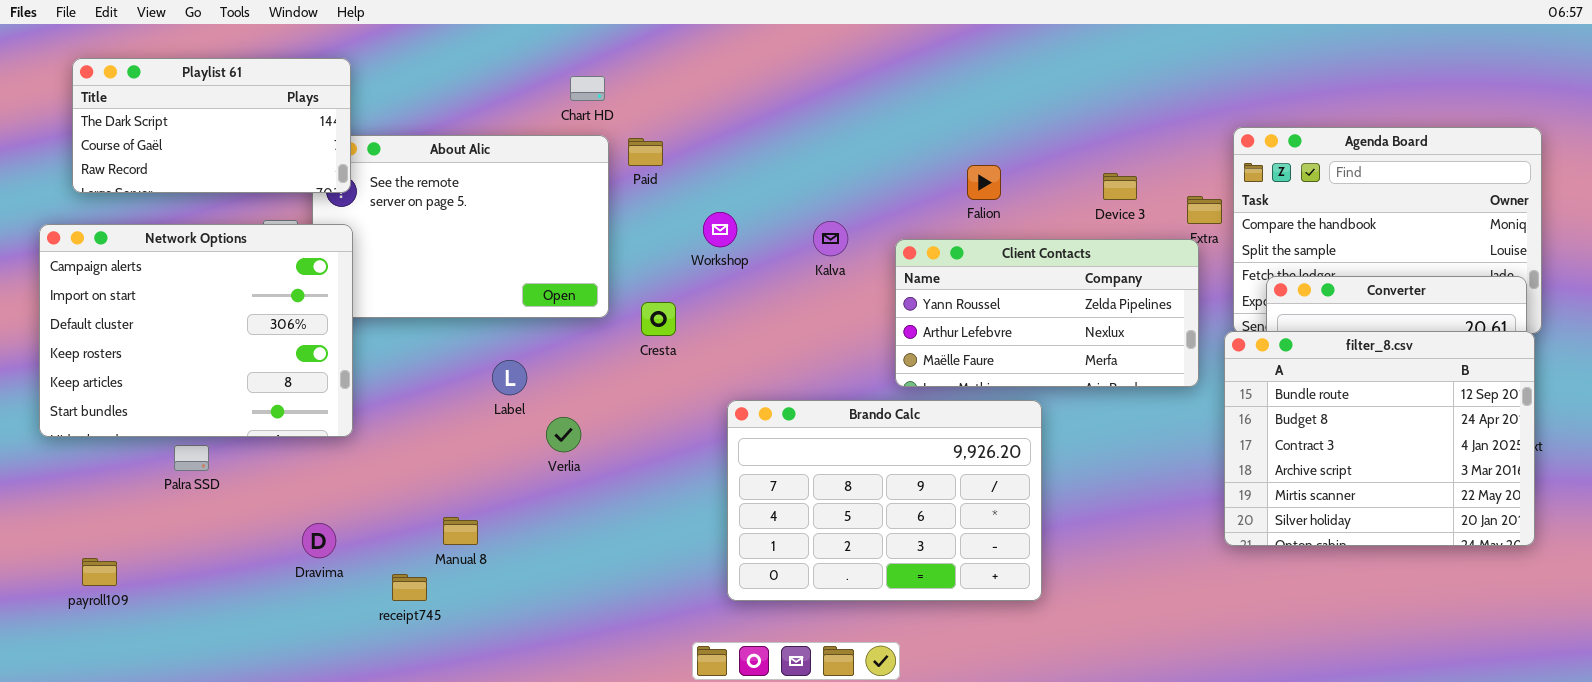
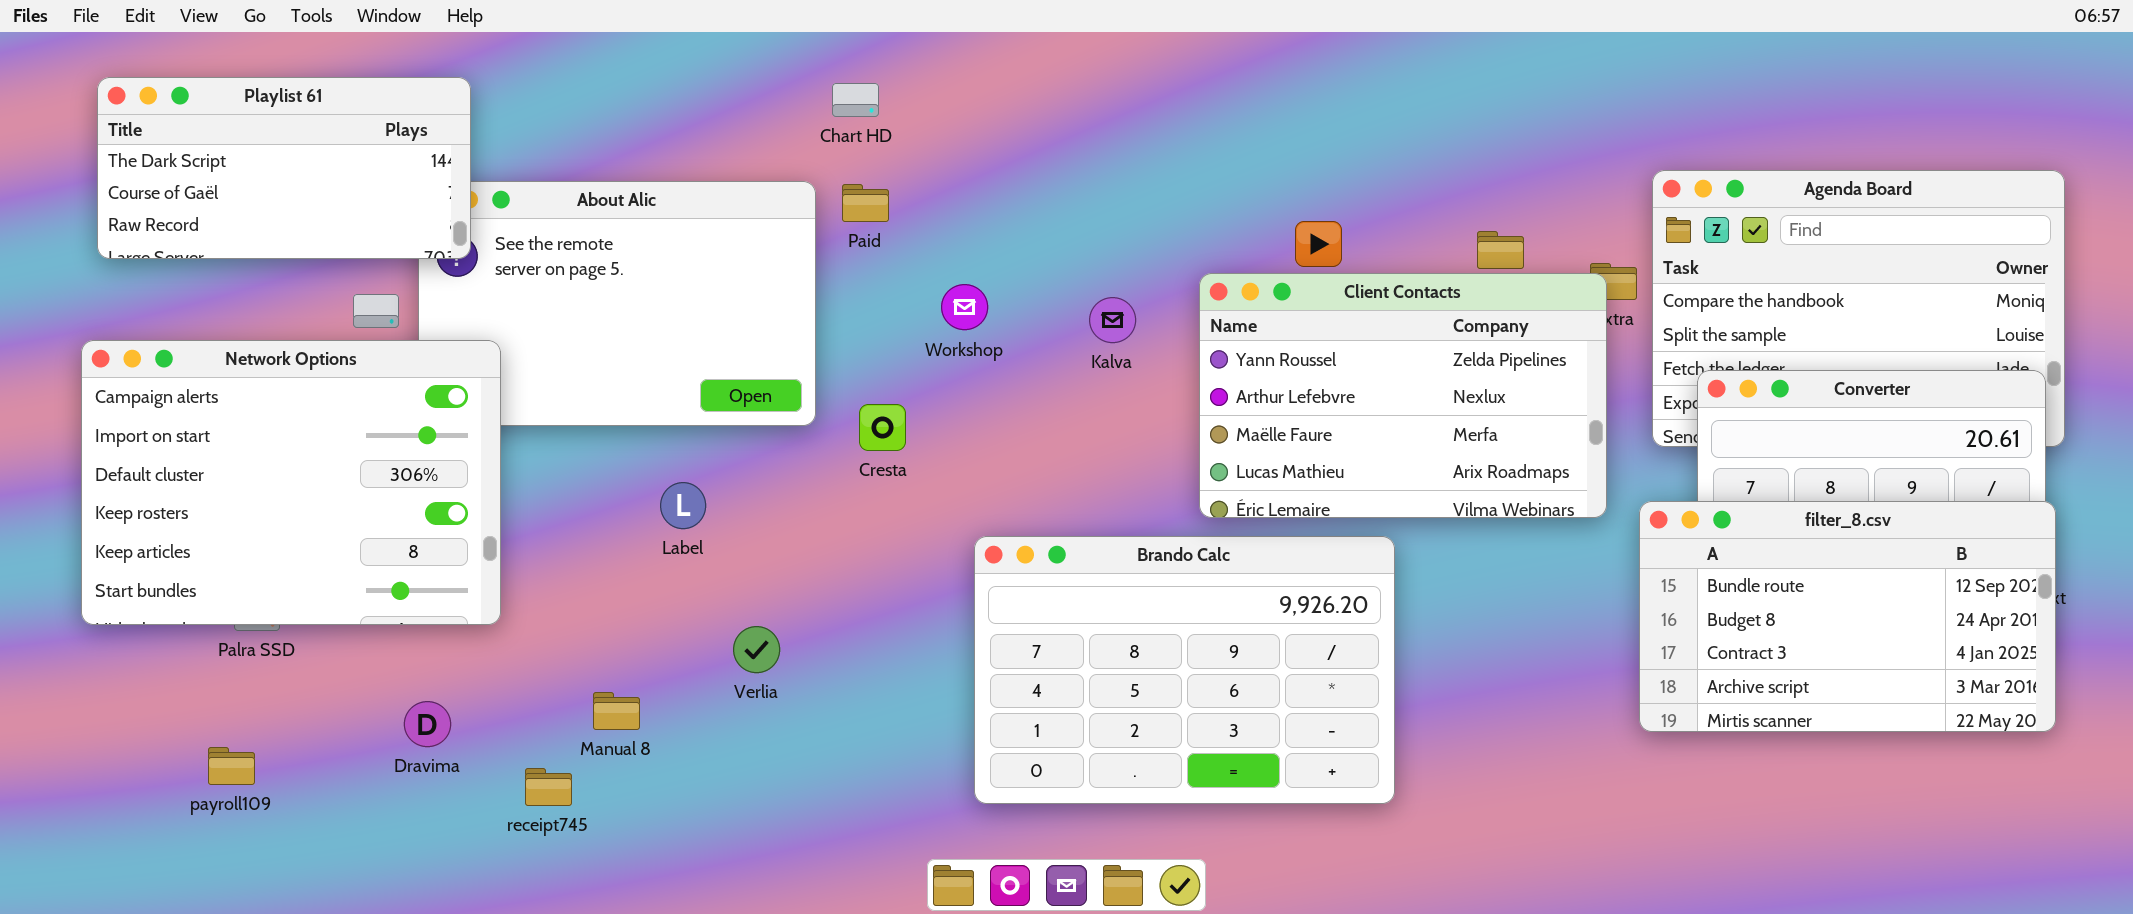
Chart HD: [570,76,605,101] -> [832,83,879,117], moved
Network Options: [39,224,353,437] -> [81,340,501,625], moved
Client Contacts: [895,239,1199,387] -> [1199,273,1607,518], resized
filter_8.csv: [1224,331,1535,546] -> [1639,501,2056,732], resized
Verlia: [546,417,581,452] -> [733,626,780,673], moved
payroll109: [82,558,117,586] -> [208,747,255,785], moved

